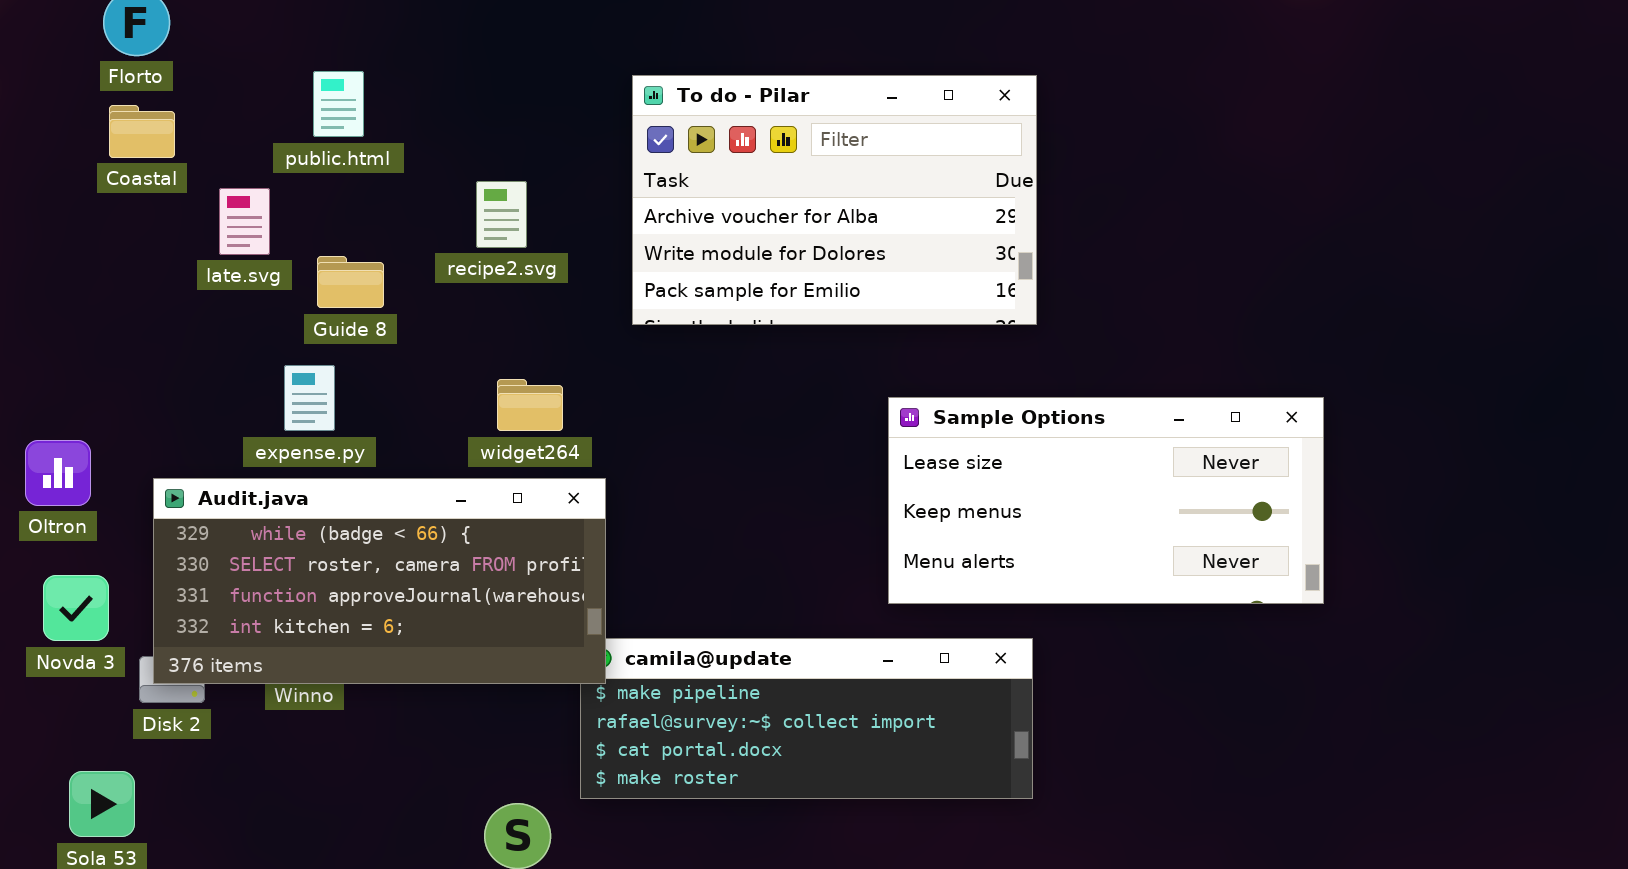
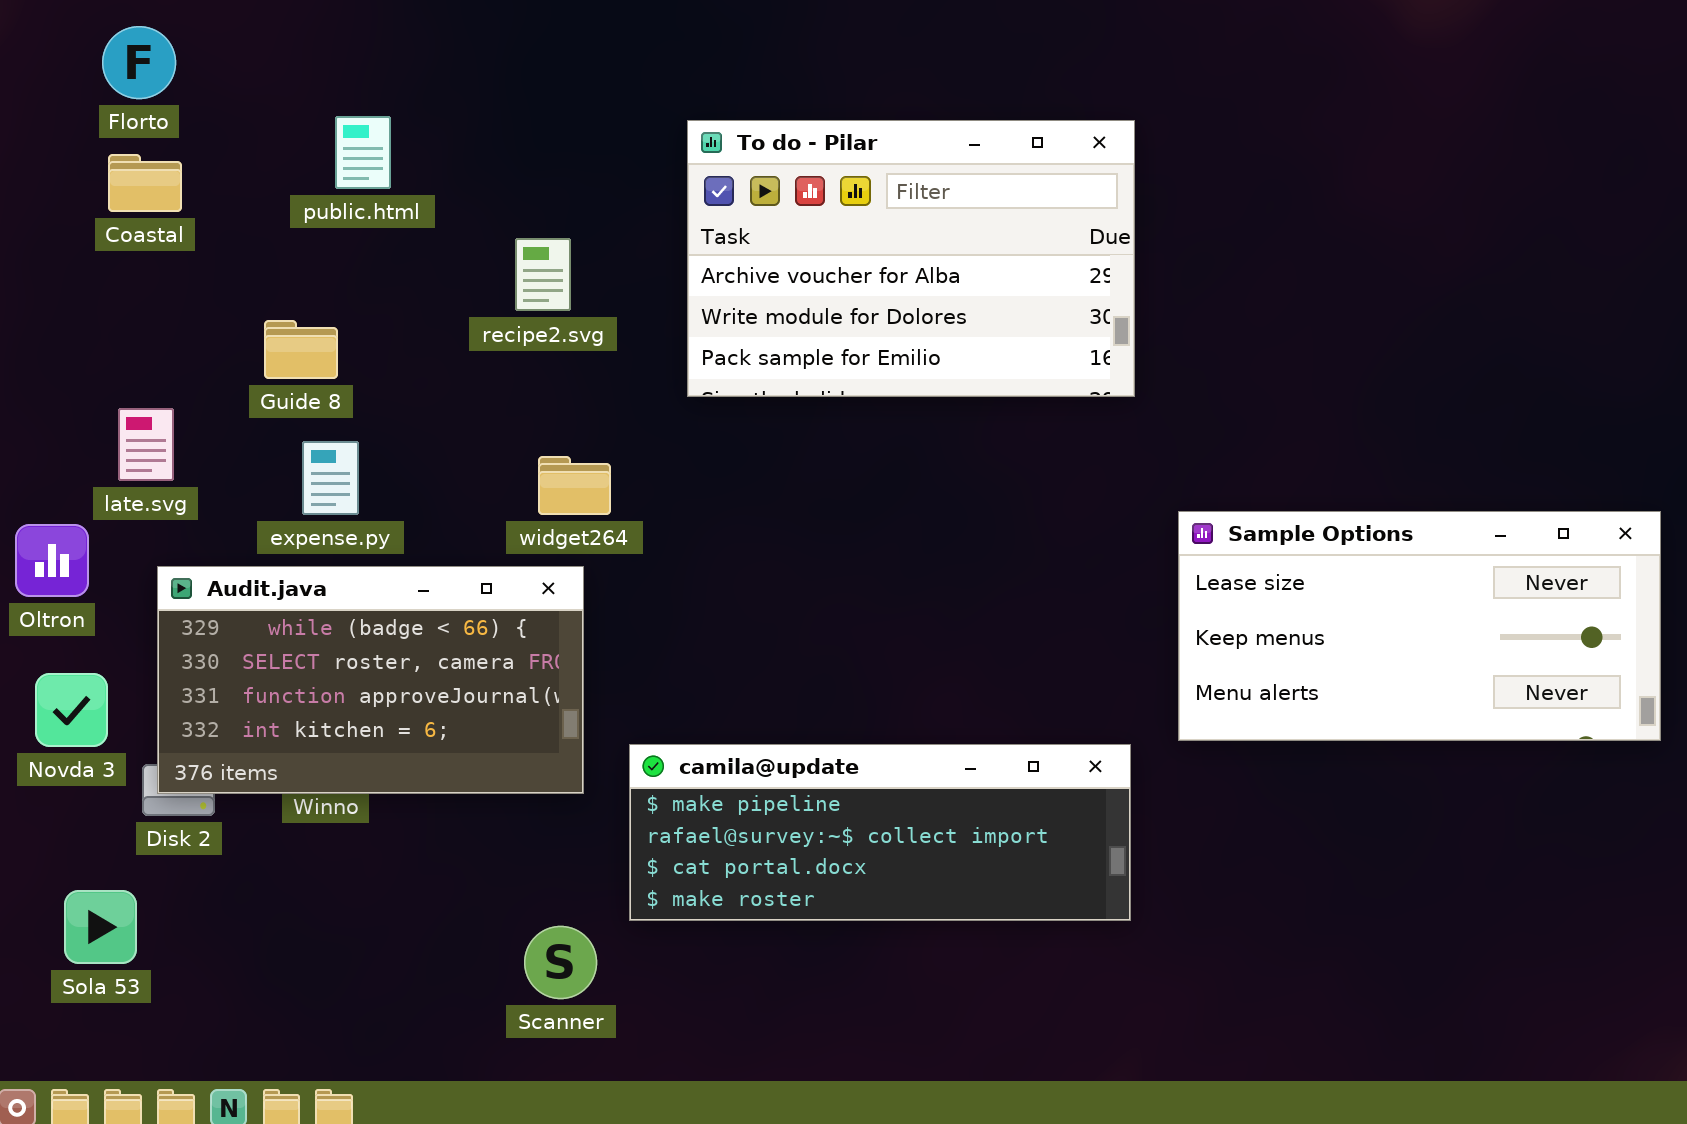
late.svg: [219,188,270,255] -> [118,408,174,481], moved
Guide 8: [317,256,384,308] -> [264,320,338,379], moved
Sample Options: [888,397,1324,604] -> [1178,511,1661,741], moved
Audit.java: [153,478,606,684] -> [157,566,584,794], resized

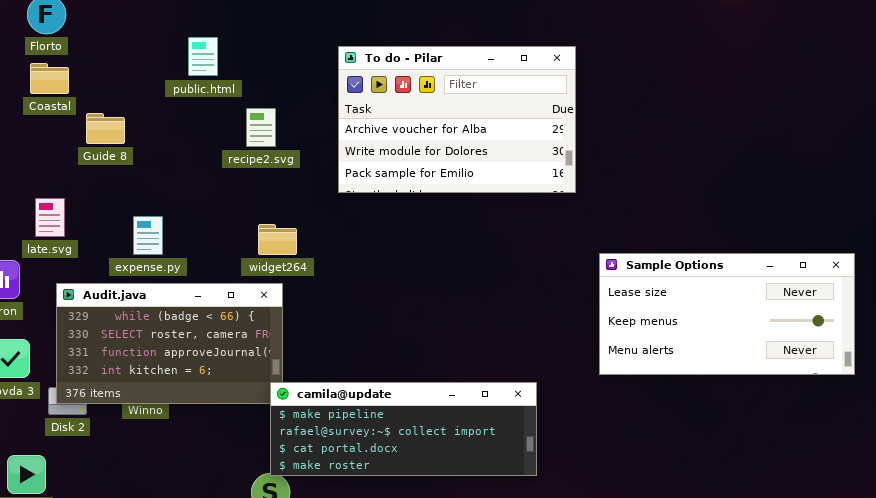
public.html: [335,116,391,189] -> [188,37,218,76], moved
Guide 8: [264,320,338,379] -> [86,113,125,144], moved
camila@update: [629,744,1131,921] -> [270,382,537,476], moved

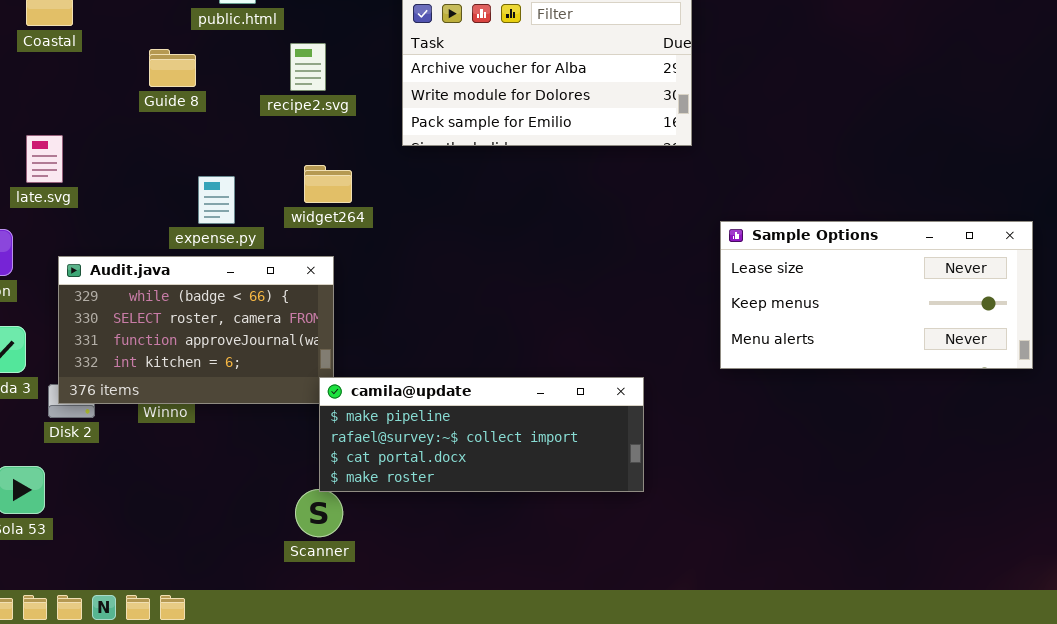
Guide 8: [86,113,125,144] -> [149,49,196,87], moved
late.svg: [35,198,65,237] -> [26,135,63,183], moved
expense.py: [133,216,163,255] -> [198,176,235,224], moved
widget264: [258,224,297,255] -> [304,165,352,203], moved

